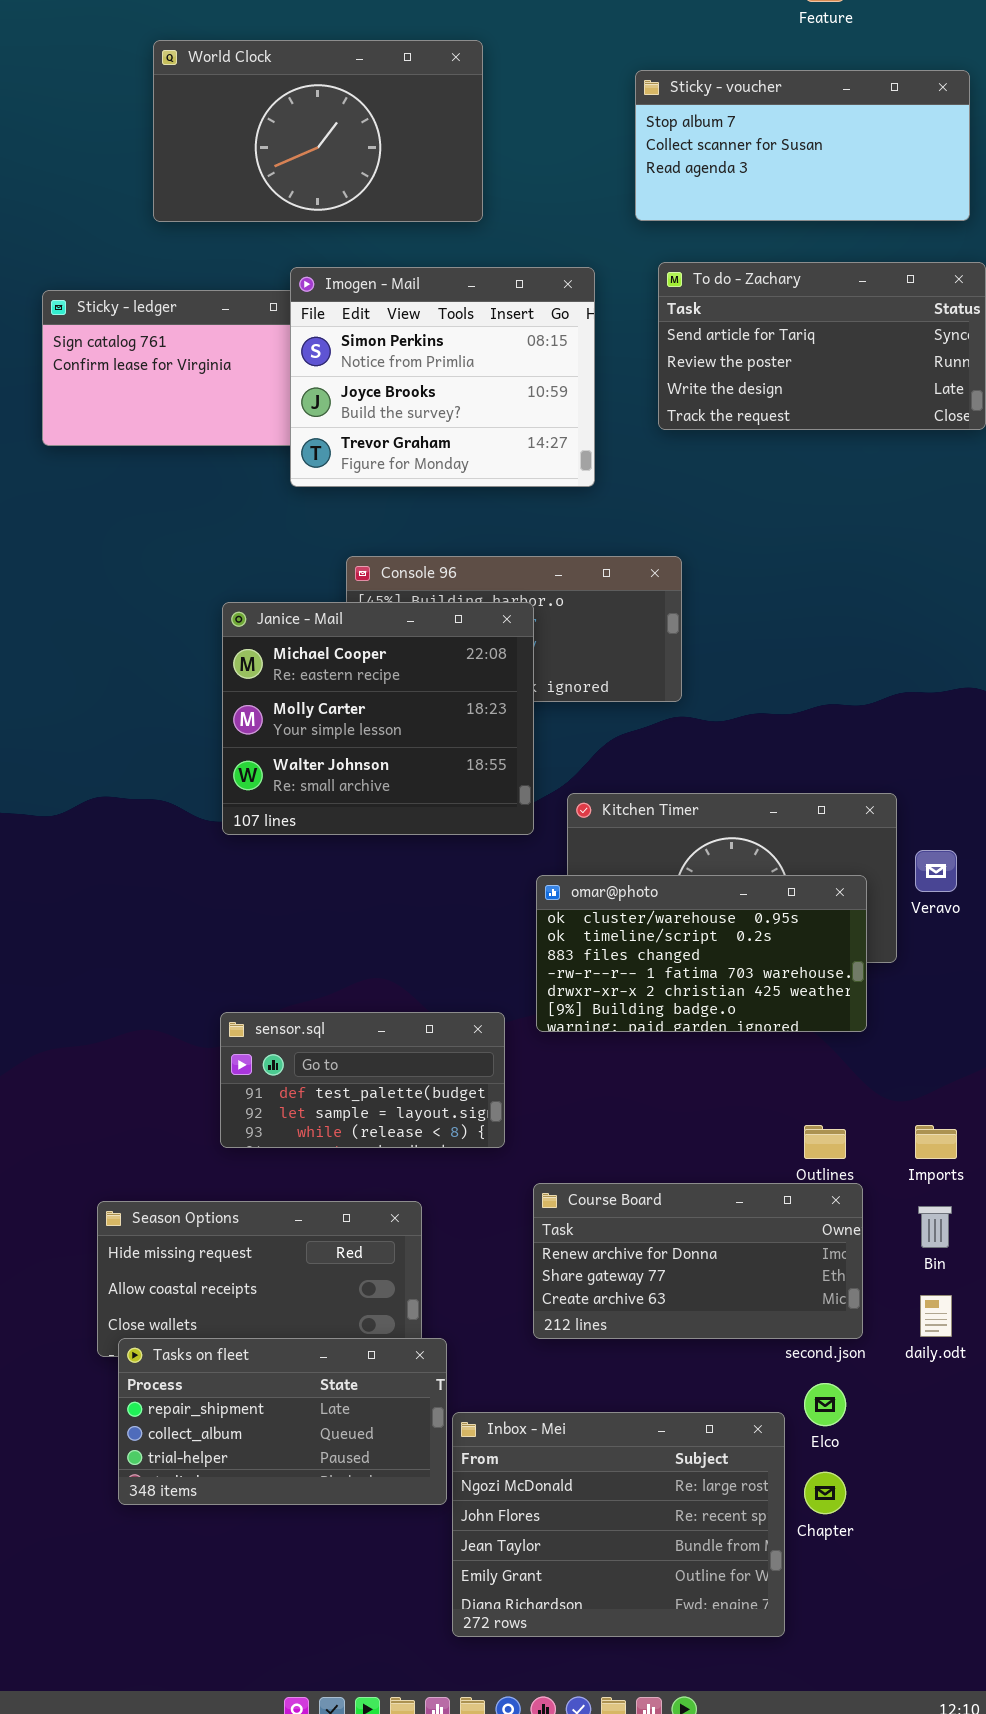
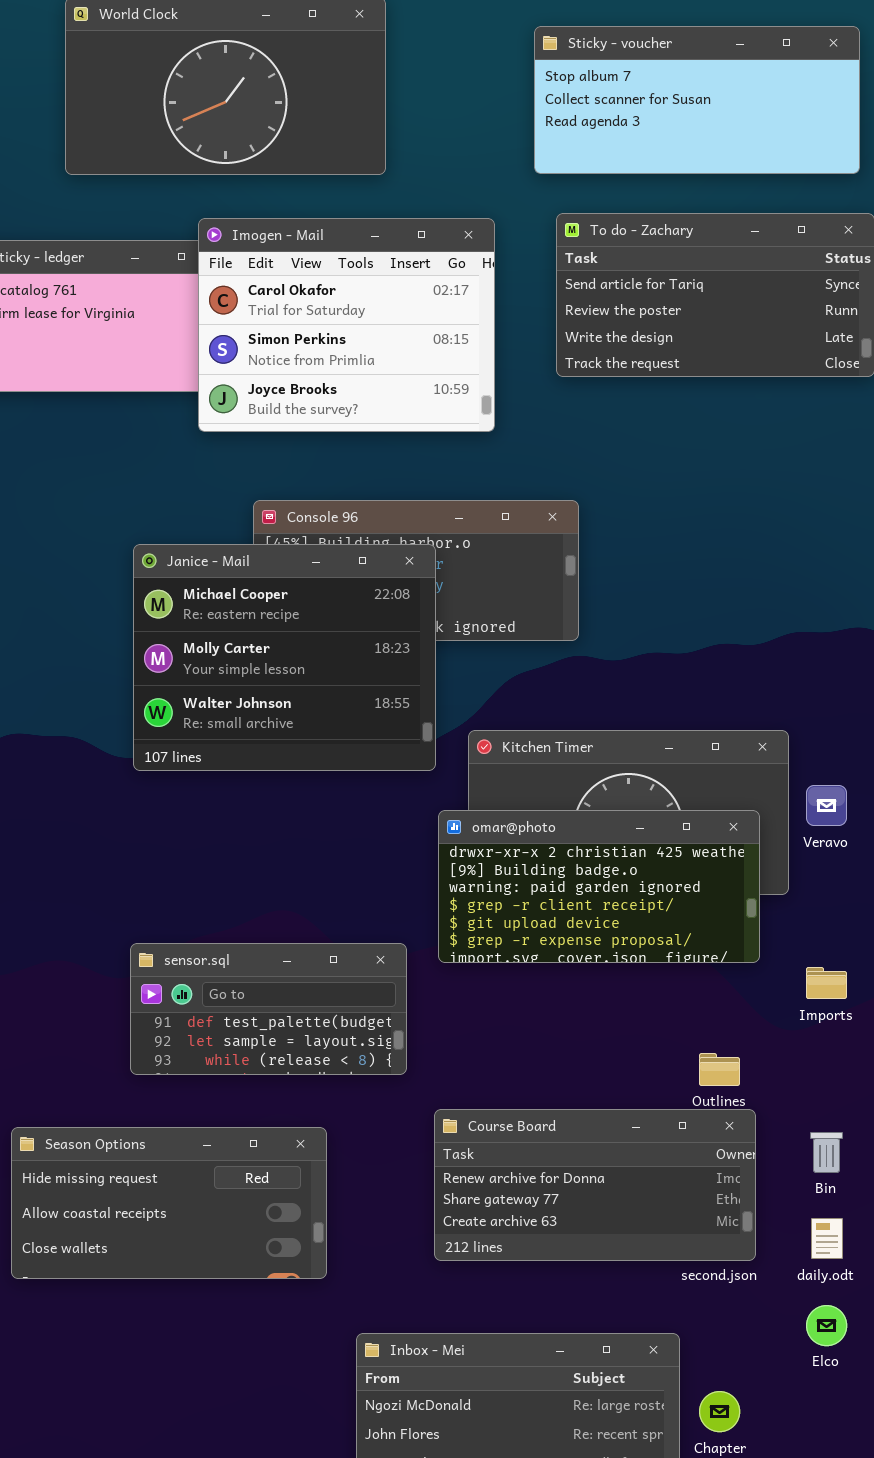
Imogen - Mail: [290,267,595,487] -> [198,218,495,432], scrolled up 1 row
omar@photo: [536,875,867,1032] -> [438,810,760,963], scrolled down 4 rows
Imports: [915,1125,957,1159] -> [806,967,847,999], moved
Tasks on fleet: [118,1338,447,1505] -> none, closed
Elco: [804,1383,846,1426] -> [806,1305,847,1346], moved

